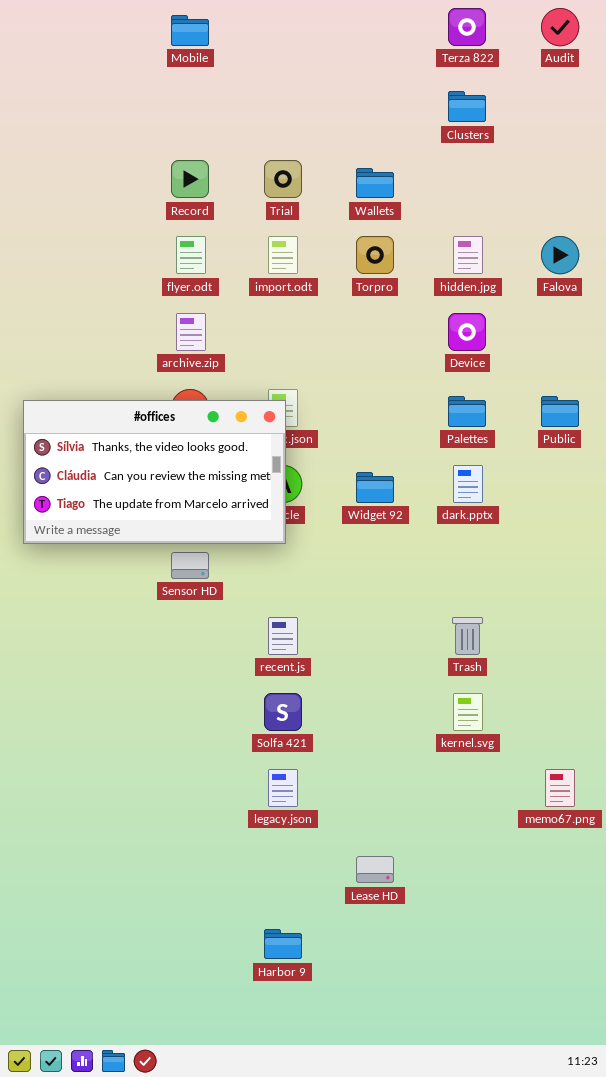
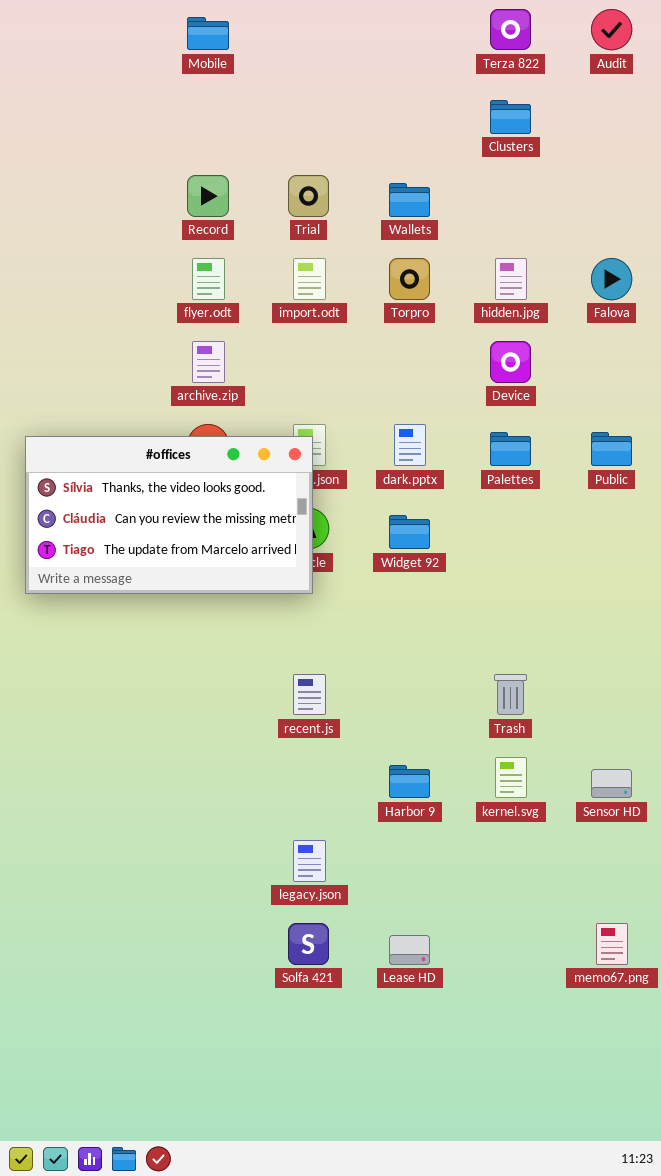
dark.pptx: [453,465,483,503] -> [394,424,426,466], moved
Sensor HD: [171,552,209,579] -> [591,769,632,798], moved
Solfa 421: [264,693,302,731] -> [288,923,329,965], moved
memo67.png: [545,769,575,807] -> [596,923,628,965], moved
Harbor 9: [264,929,302,959] -> [389,765,430,798], moved

